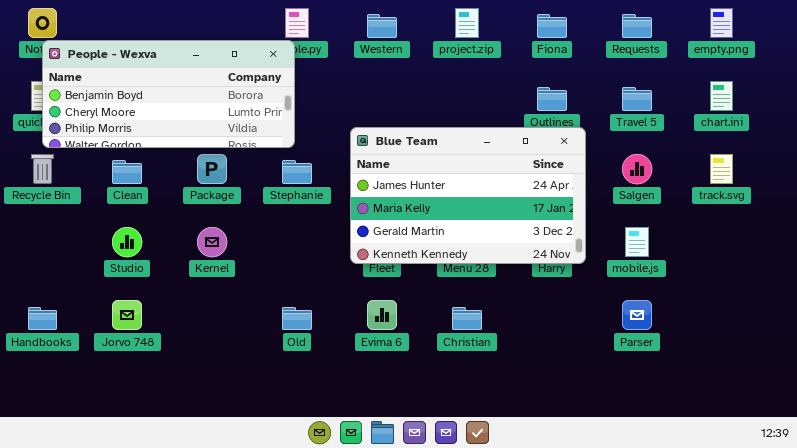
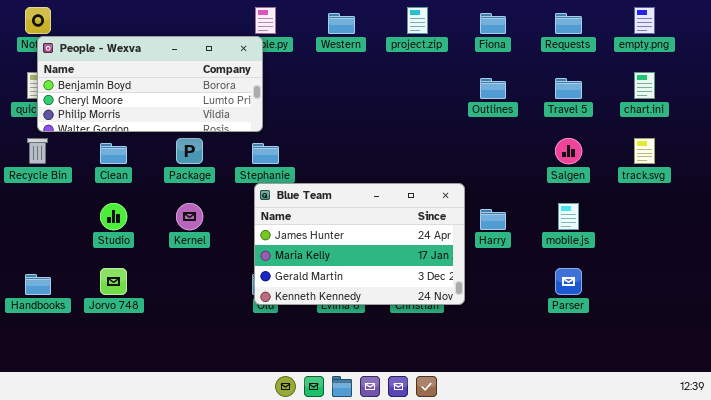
Blue Team: [350,127,586,264] -> [254,183,465,305], moved

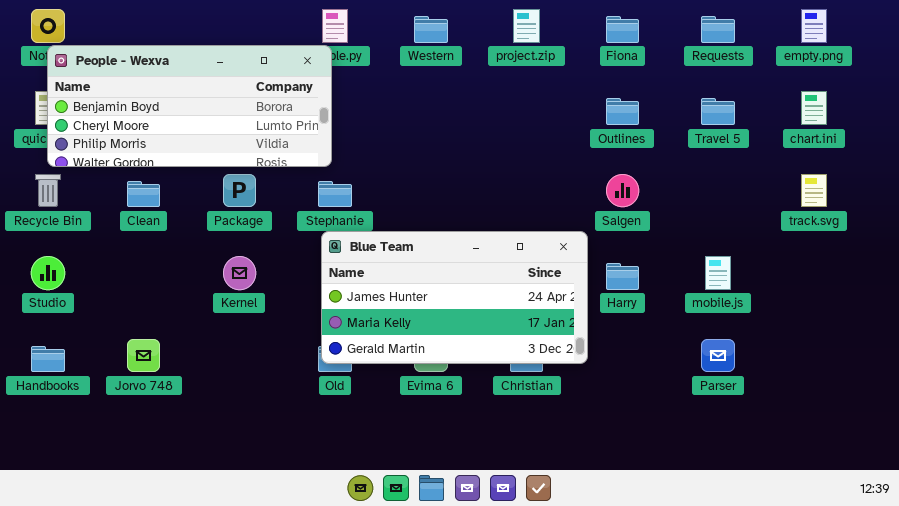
Salgen: [555,138,582,164] -> [606,174,639,207], moved
Blue Team: [254,183,465,305] -> [321,231,588,364], resized
Studio: [100,203,127,230] -> [31,256,65,290], moved

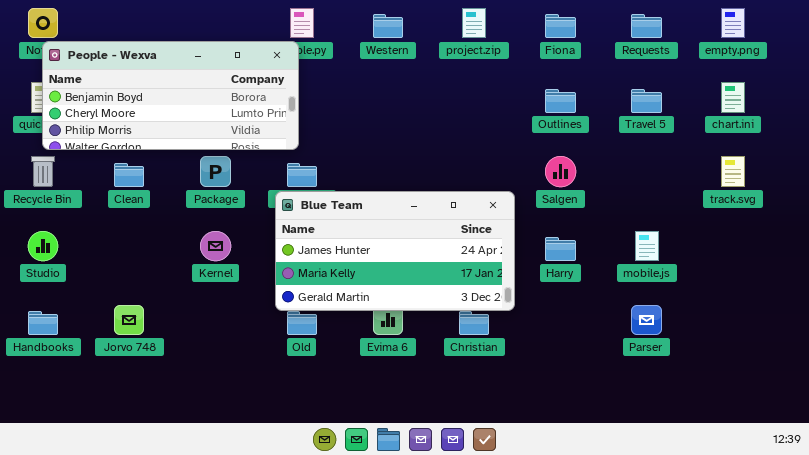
Blue Team: [321,231,588,364] -> [275,191,515,311], moved

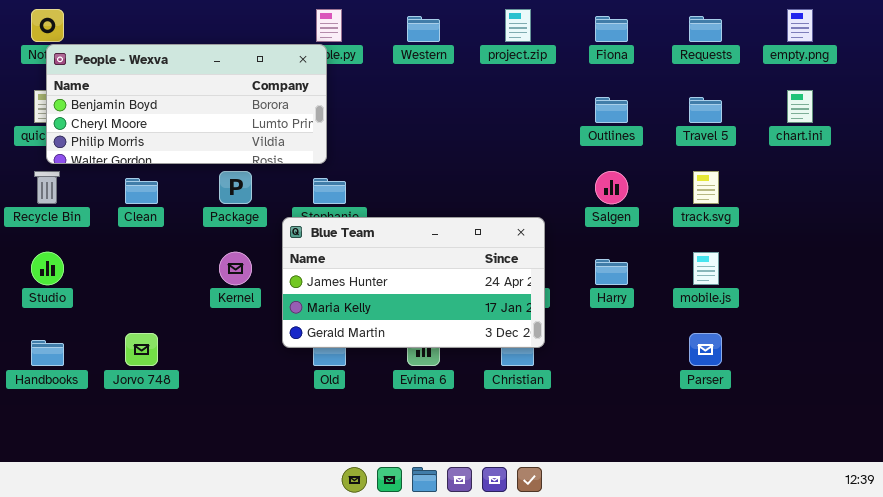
track.svg: [721,156,745,187] -> [693,171,719,204], moved
Blue Team: [275,191,515,311] -> [282,217,545,348], moved

